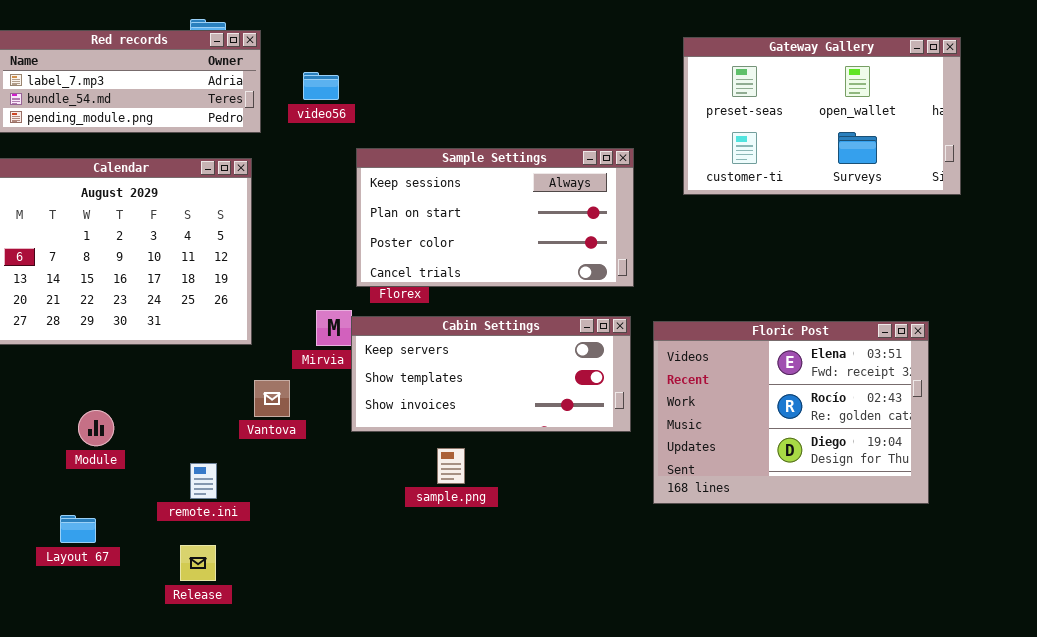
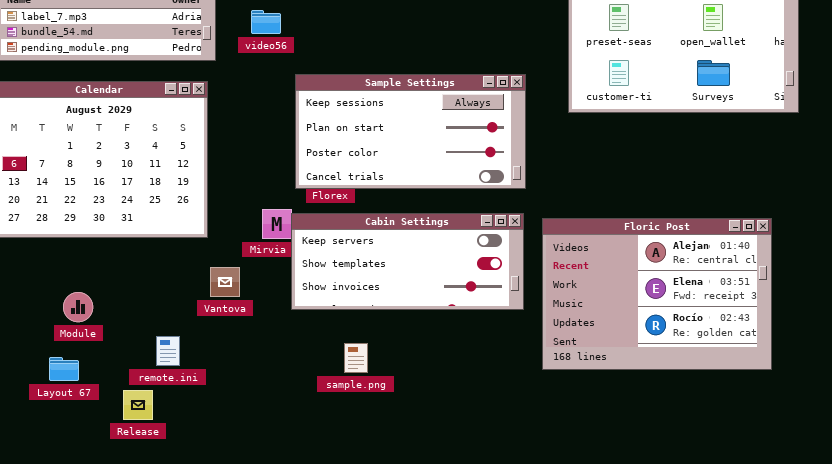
Floric Post: [653,321,929,504] -> [542,218,772,370], scrolled up 1 row
sample.png: [437,448,465,484] -> [344,343,368,373], moved
Layout 67: [60,515,96,543] -> [49,357,79,381], moved
Release: [180,545,216,581] -> [123,390,153,420], moved

